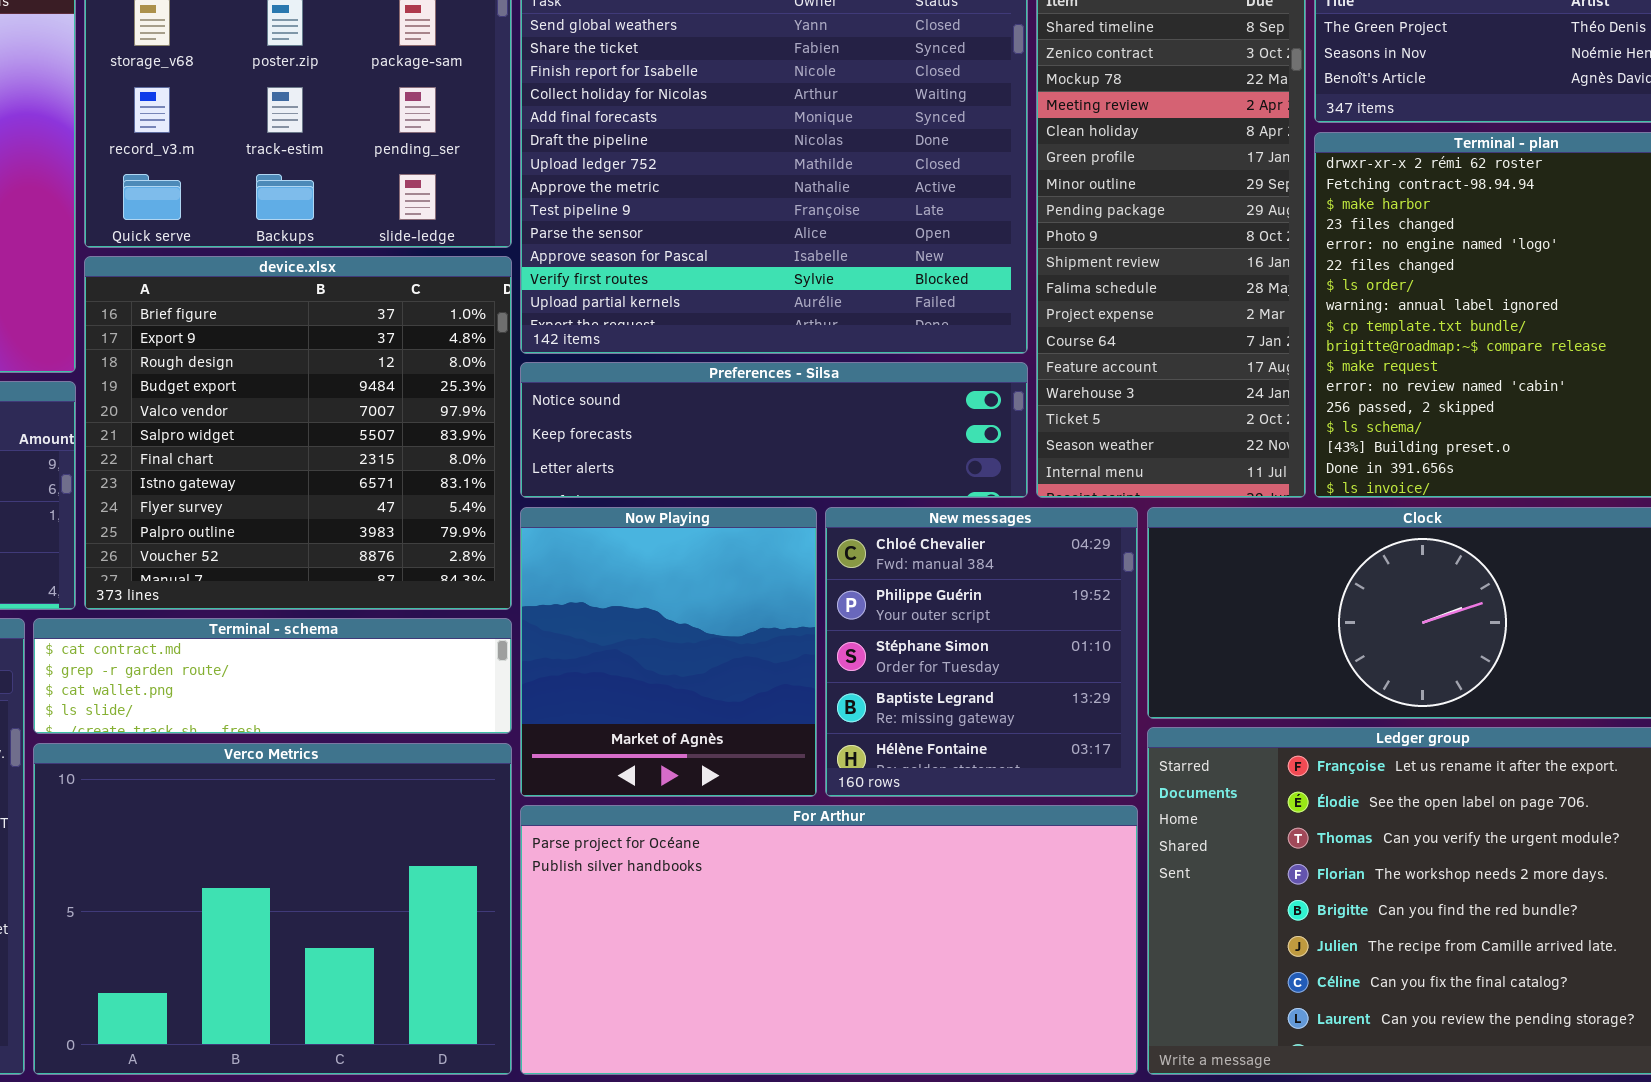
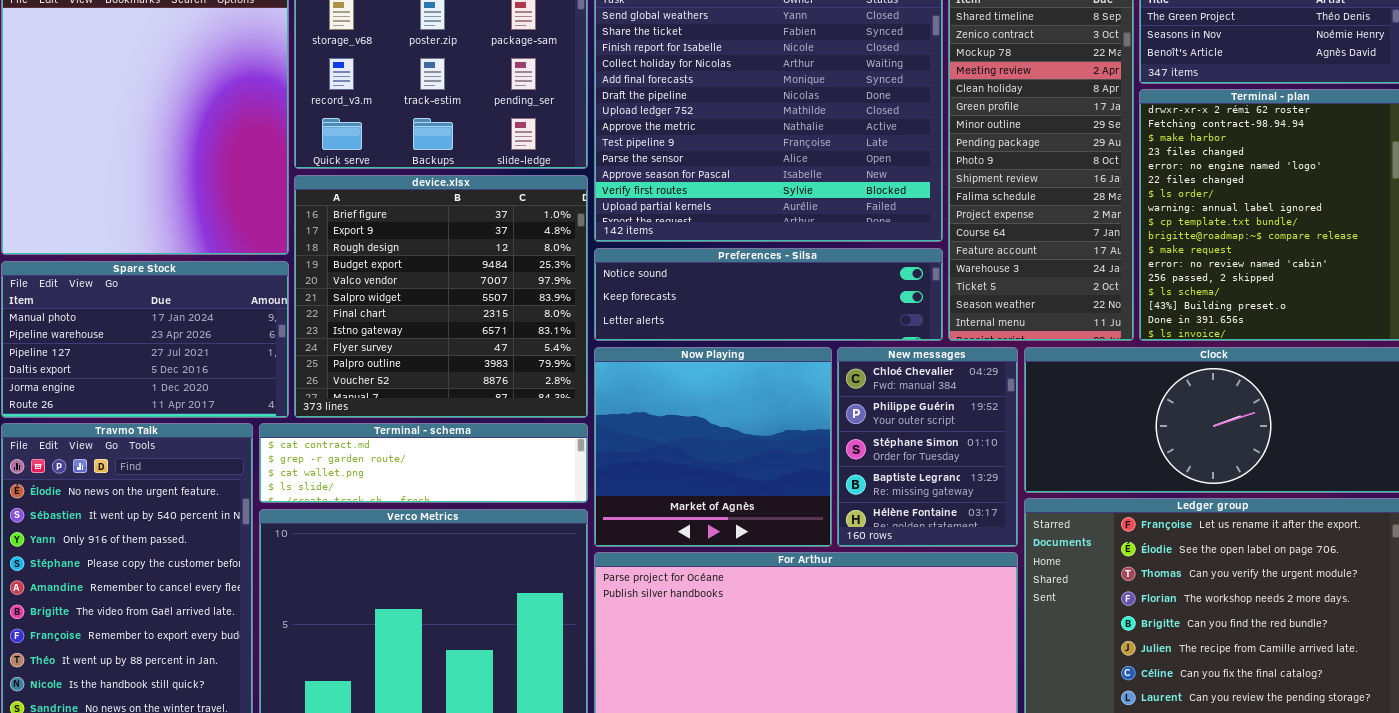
Now Playing: [520,507,817,797] -> [594,347,832,547], resized
New messages: [825,507,1138,797] -> [837,347,1018,547], resized

